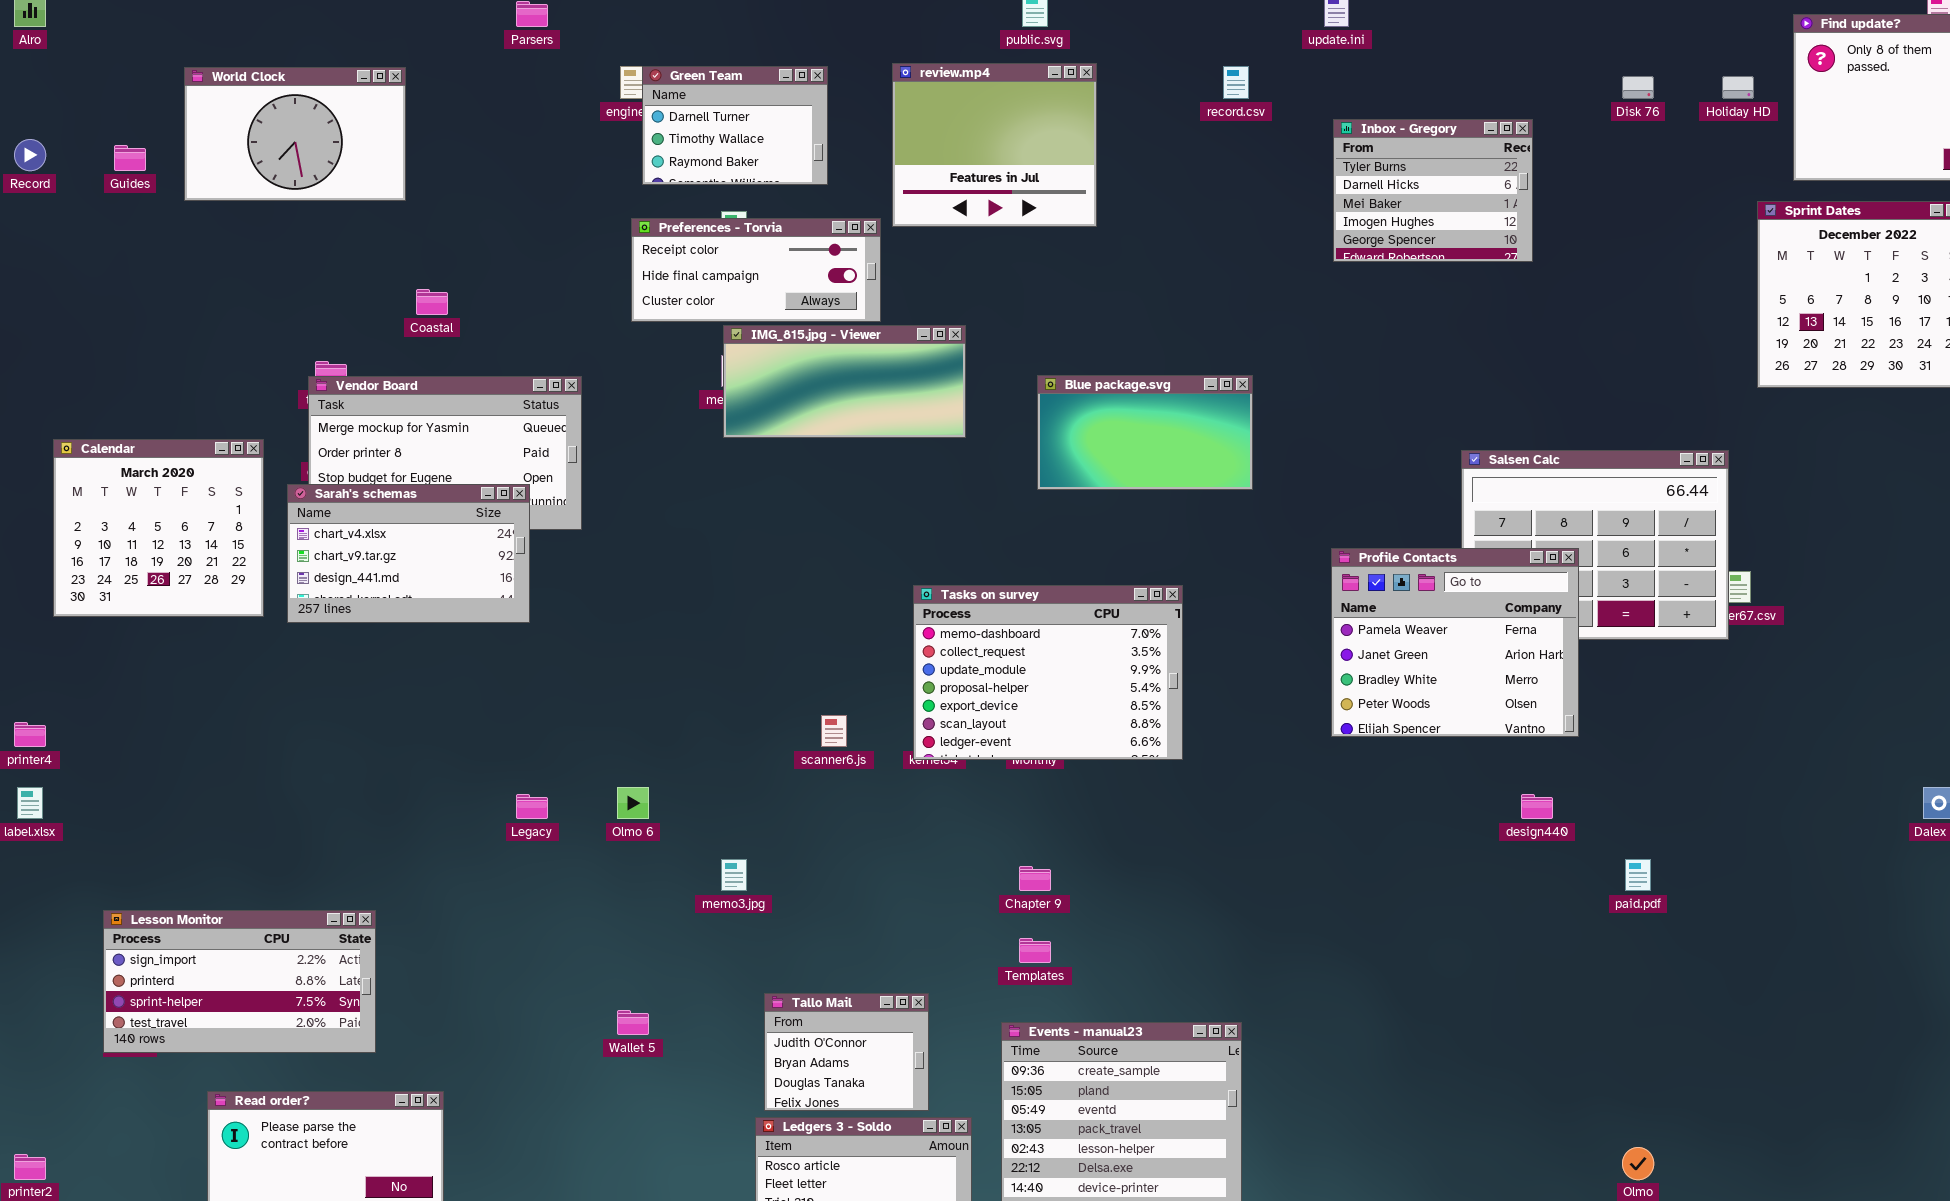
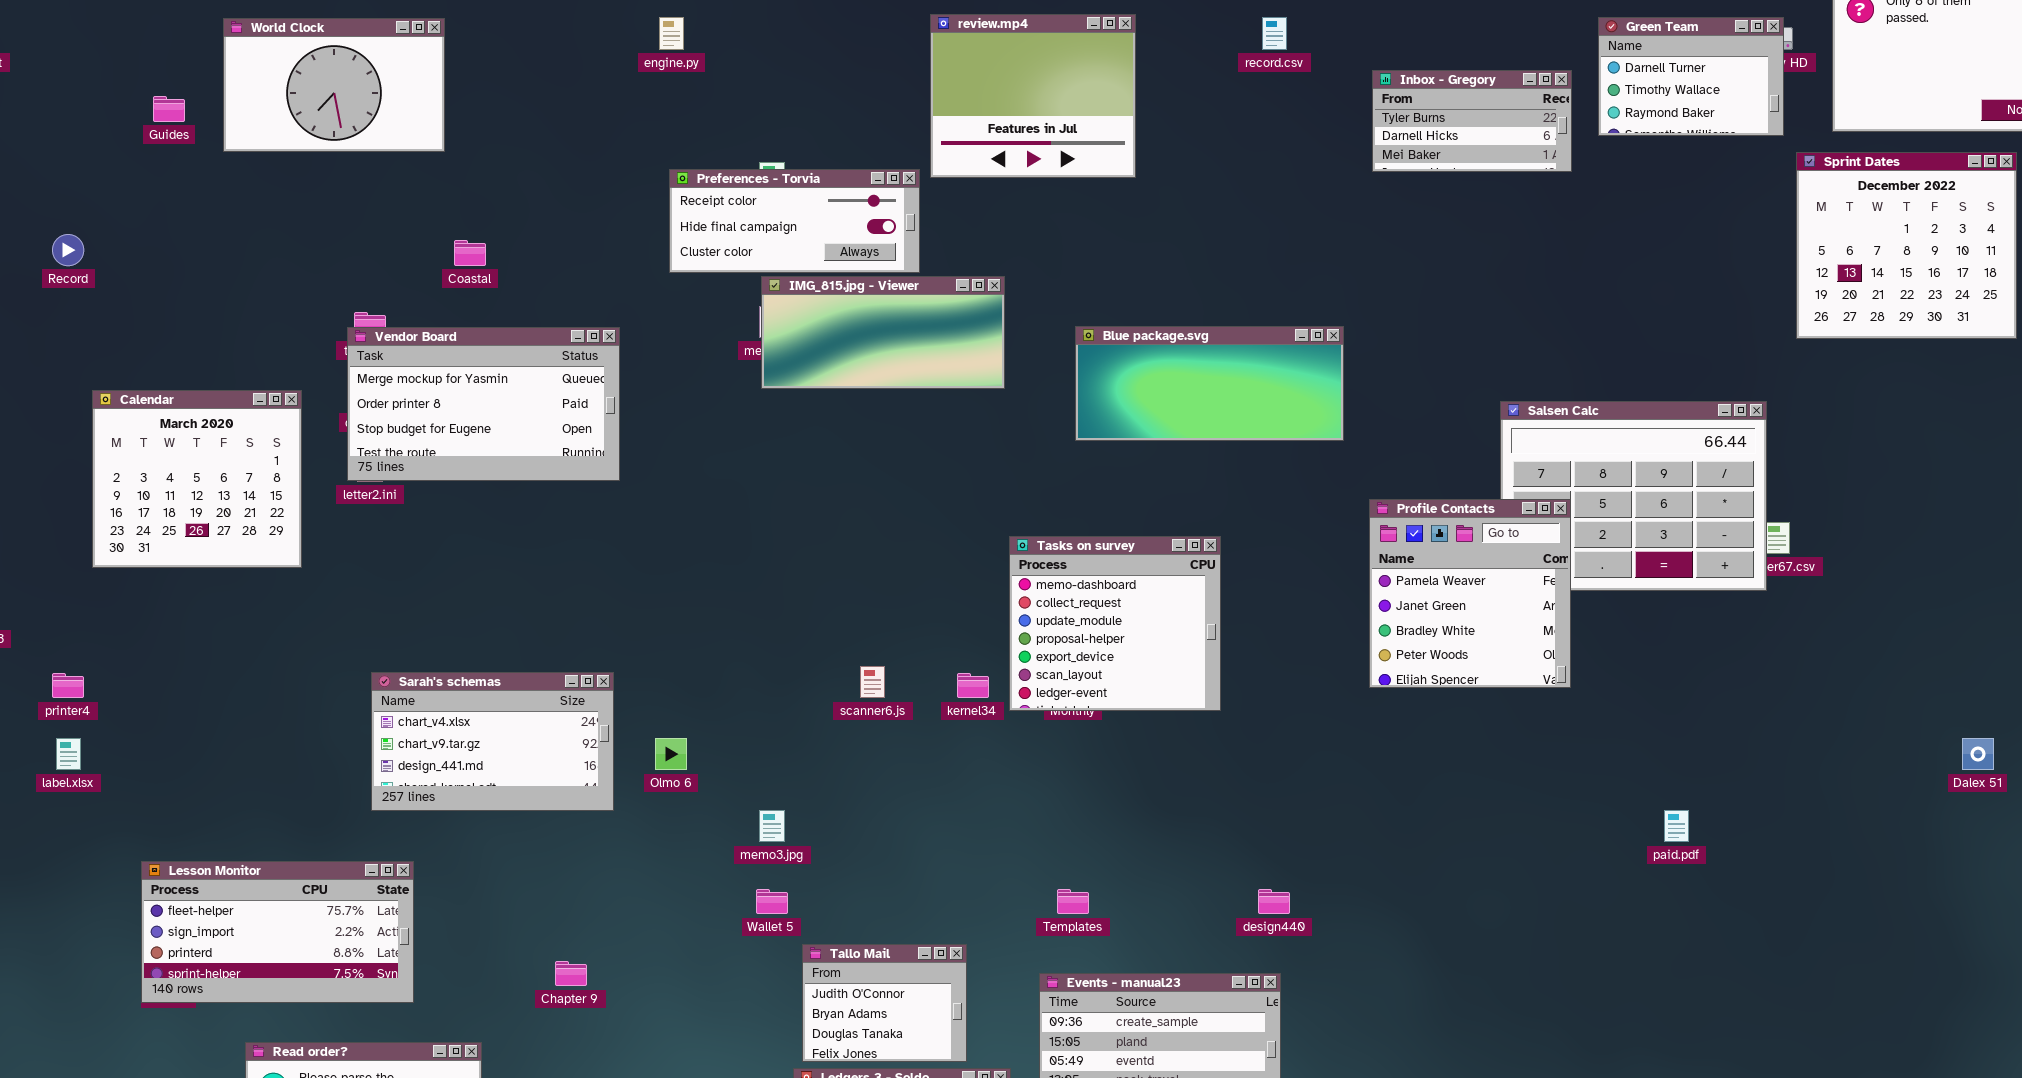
Green Team: [642,66,828,185] -> [1598,17,1784,136], moved
Inbox - Gregory: [1333,119,1533,262] -> [1372,70,1572,172], resized
Record: [14,139,46,171] -> [52,234,84,266], moved
Blue package.svg: [1037,375,1253,490] -> [1075,326,1344,441], resized
Sarah's schemas: [287,484,530,623] -> [371,672,614,811], moved
Profile Contacts: [1331,548,1579,737] -> [1369,499,1571,688], resized
Tasks on survey: [913,585,1183,760] -> [1009,536,1221,711], resized
design440: [1521,794,1553,819] -> [1258,889,1290,914], moved
Chapter 9: [1019,866,1051,891] -> [555,961,587,986], moved
Lesson Monitor: [103,910,376,1053] -> [141,861,414,1003], scrolled up 1 row
Wallet 5: [617,1010,649,1035] -> [756,889,788,914], moved

